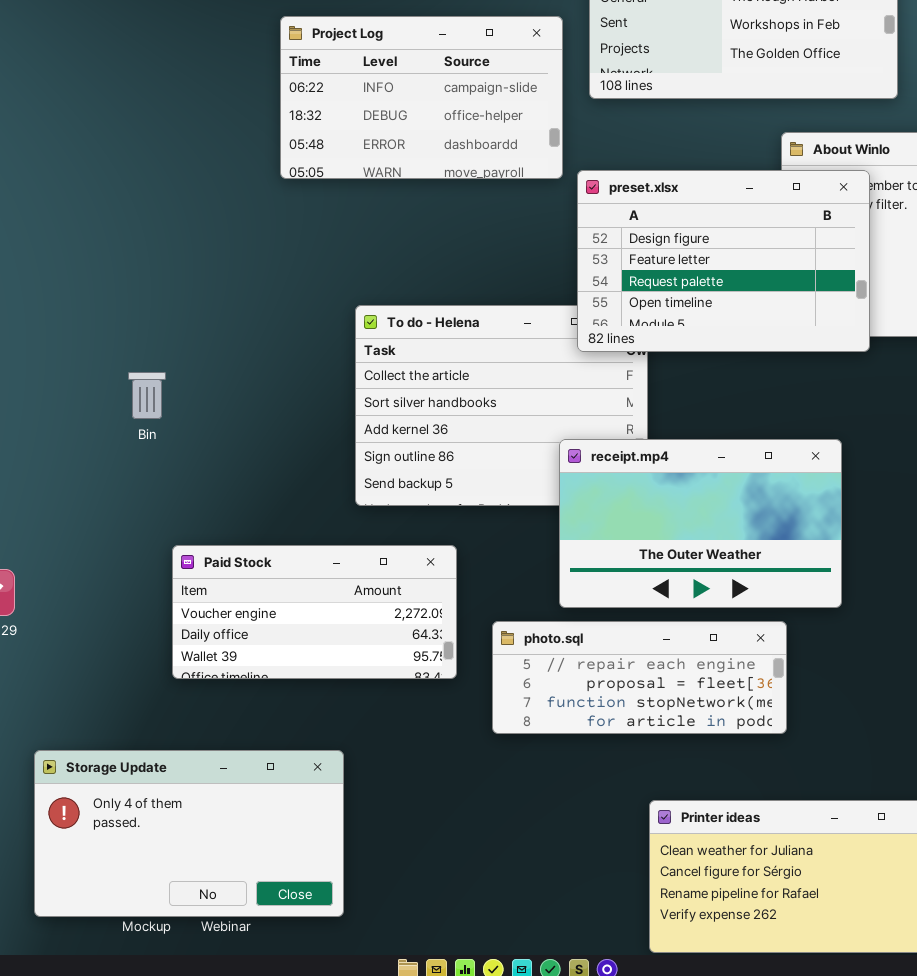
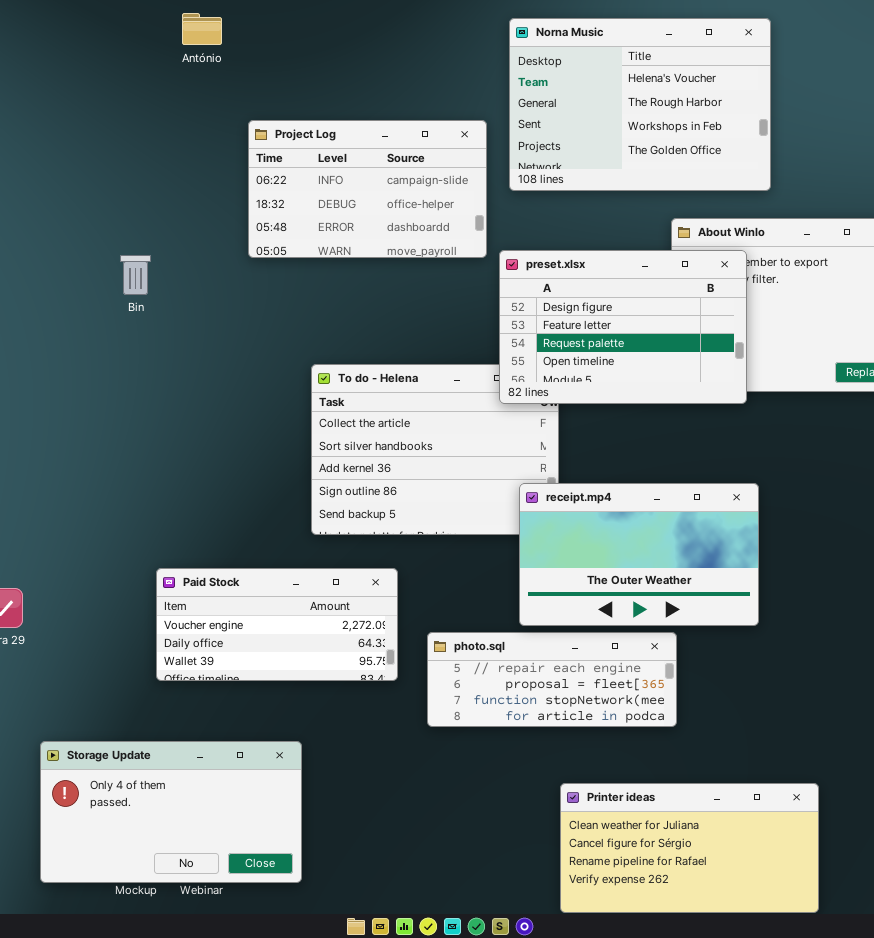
Bin: [128,372,166,419] -> [120,255,151,295], moved
receipt.mp4: [559,439,842,608] -> [519,483,759,626], moved

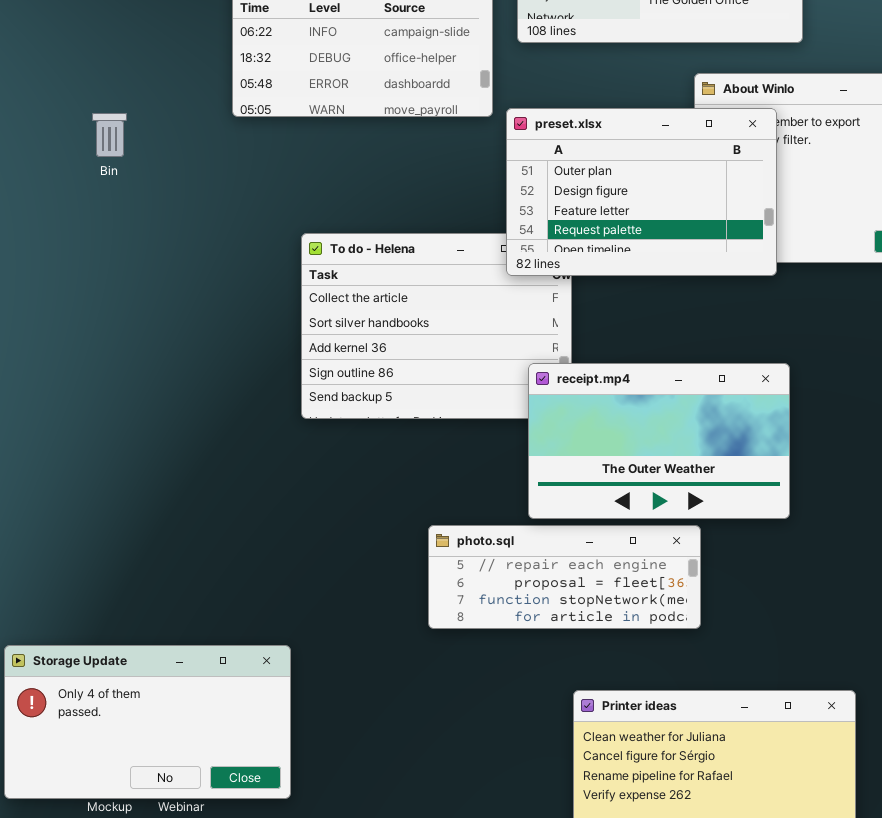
preset.xlsx: [499,250,747,404] -> [506,108,777,276], scrolled up 1 row
Paid Stock: [156,568,398,681] -> none, closed

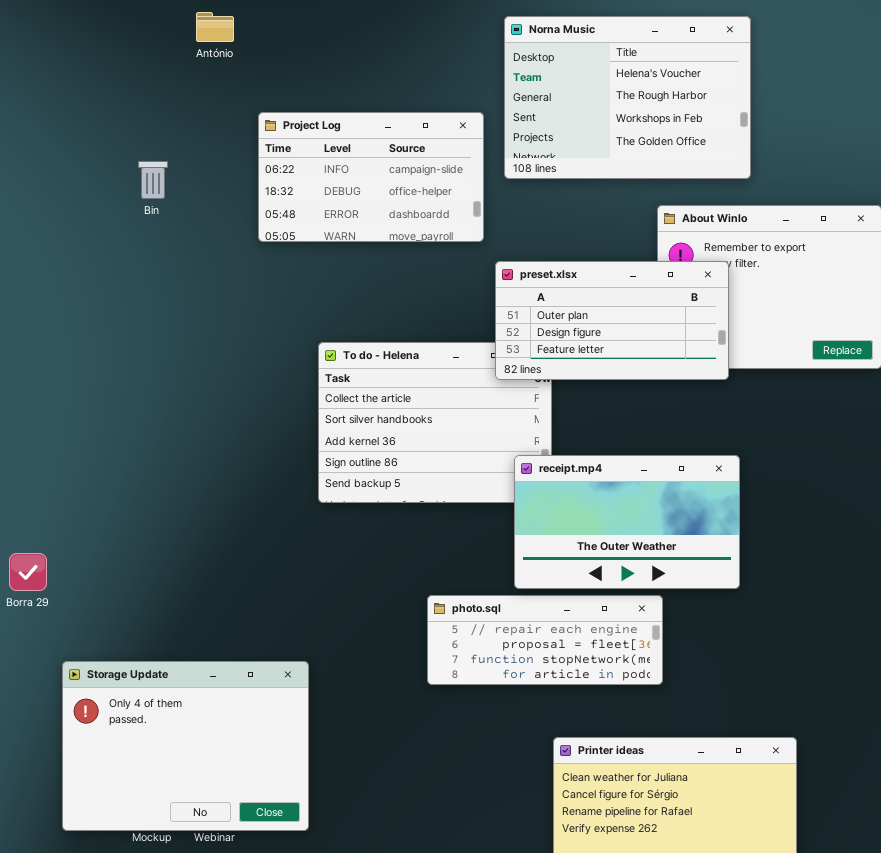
preset.xlsx: [506,108,777,276] -> [495,261,729,380], resized
Bin: [92,113,127,157] -> [138,161,168,199], moved
Storage Update: [4,645,291,799] -> [62,661,309,831], resized

